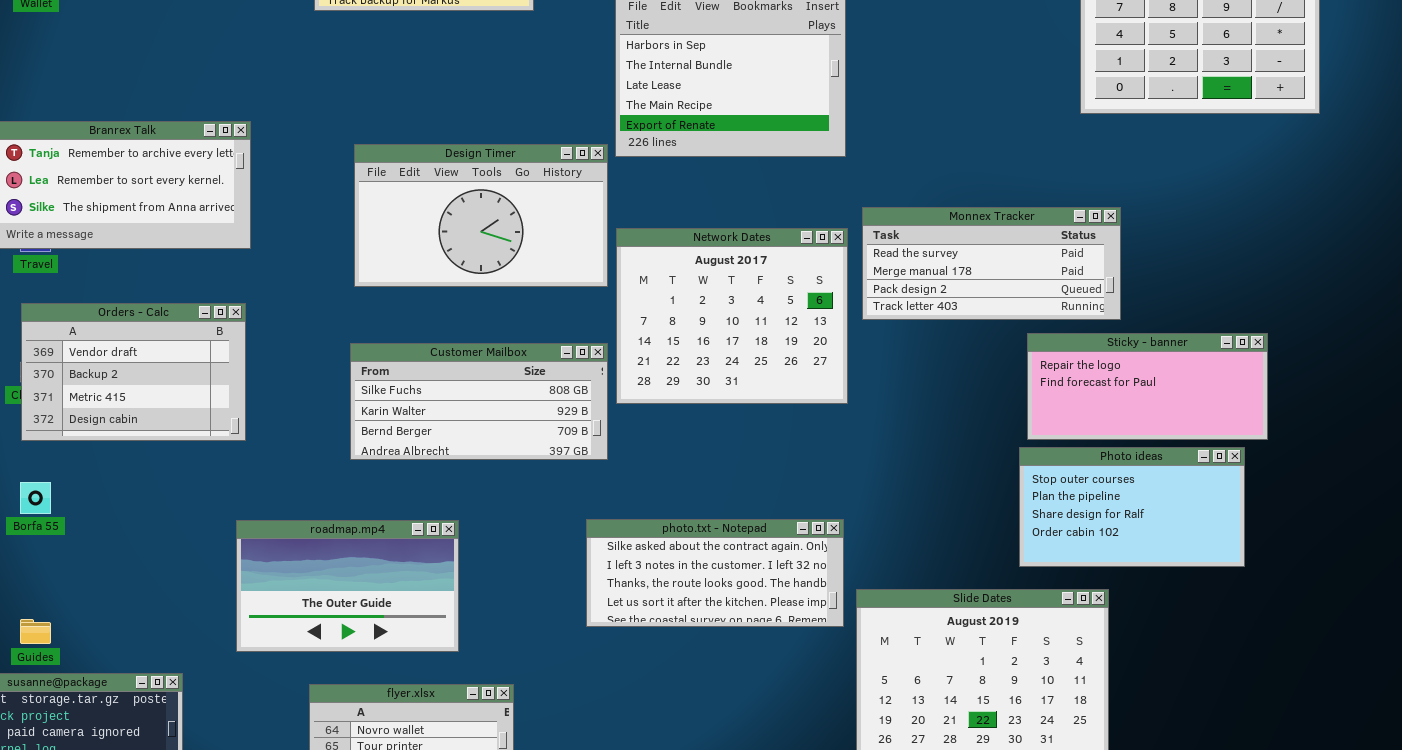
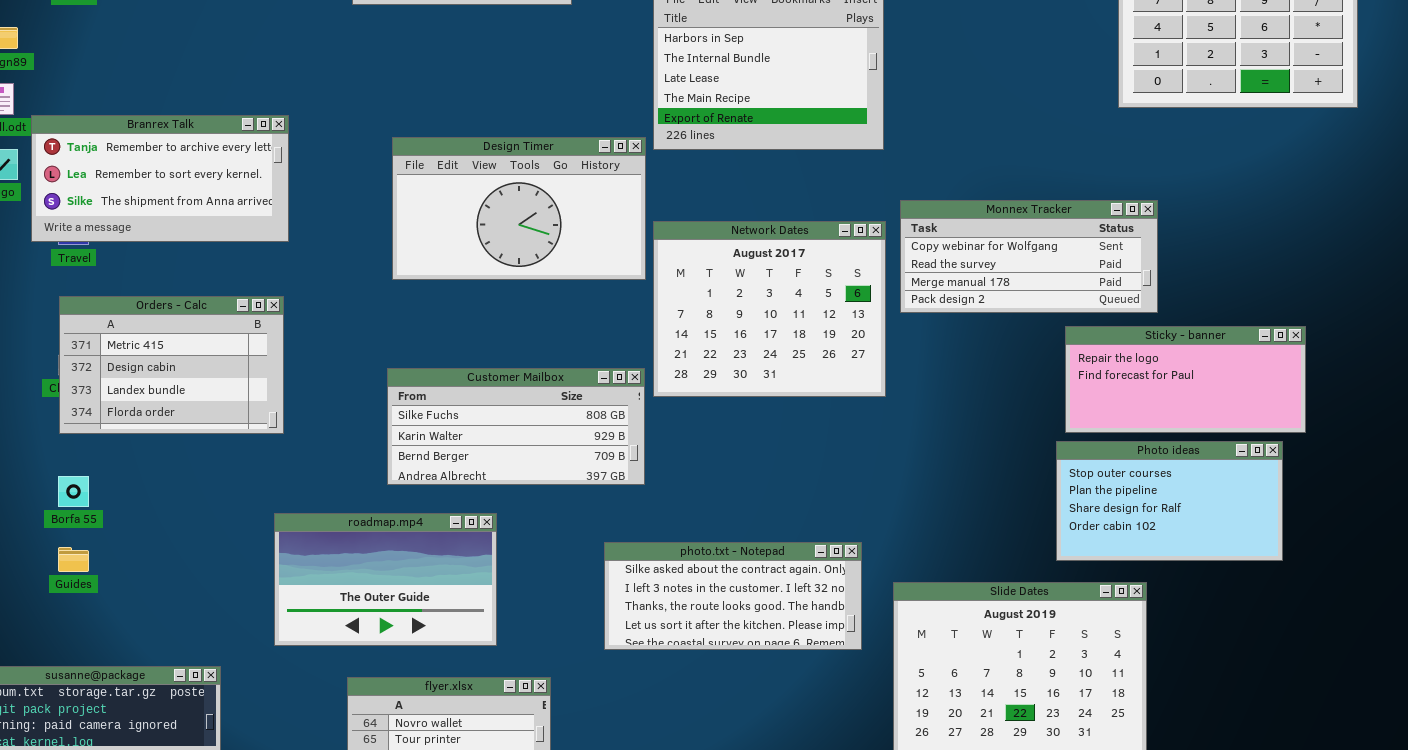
Monnex Tracker: [862,207,1121,320] -> [900,200,1158,313], scrolled up 1 row
Orders - Calc: [21,303,246,441] -> [59,296,284,434], scrolled down 2 rows
Customer Mailbox: [350,343,608,460] -> [387,368,645,485], moved
photo.txt - Notepad: [586,519,844,627] -> [604,542,862,650], moved
Guides: [20,619,51,644] -> [58,547,89,572], moved

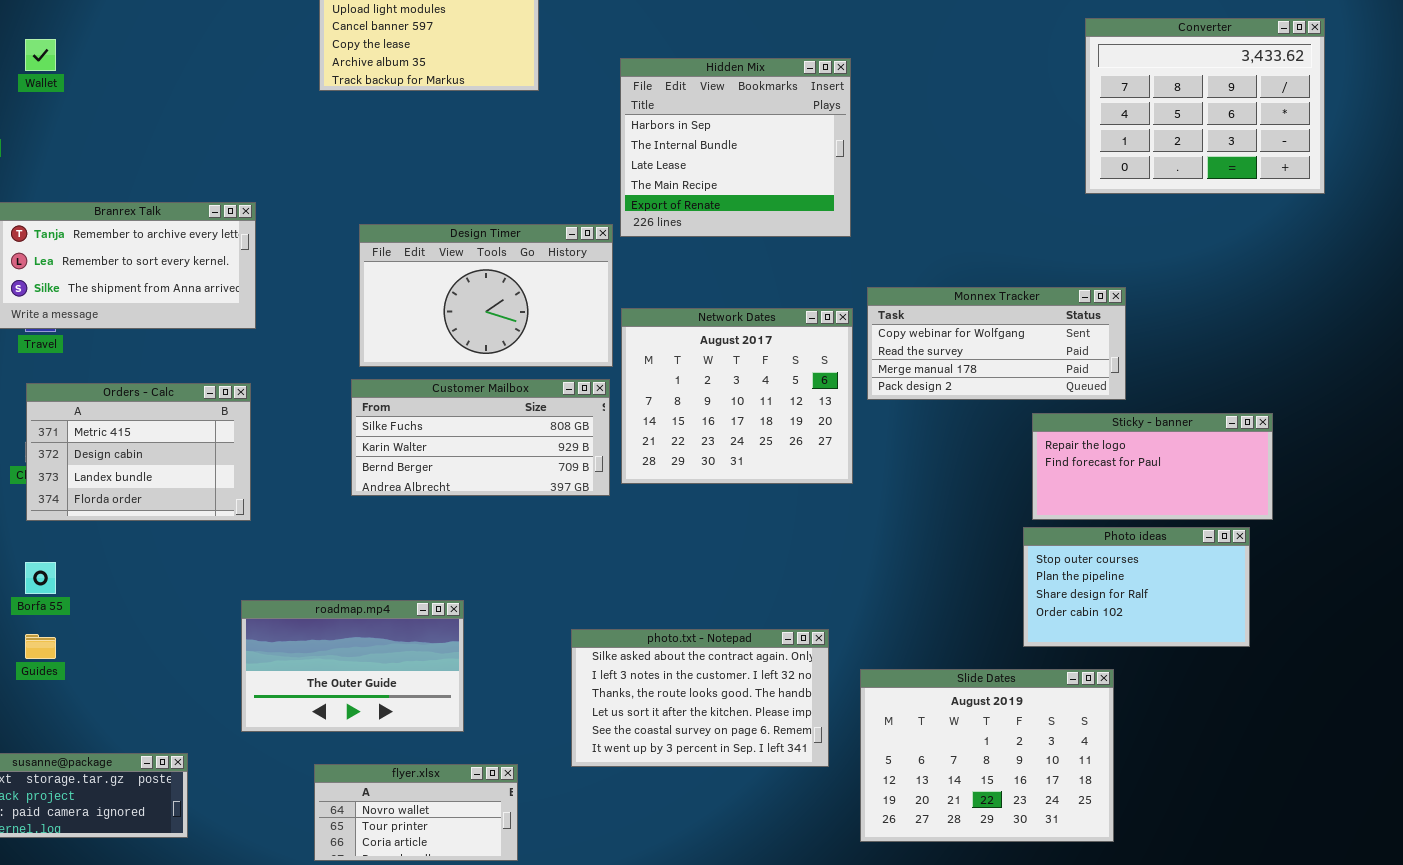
Customer Mailbox: [387,368,645,485] -> [351,379,610,496], moved
photo.txt - Notepad: [604,542,862,650] -> [571,629,829,767], resized

